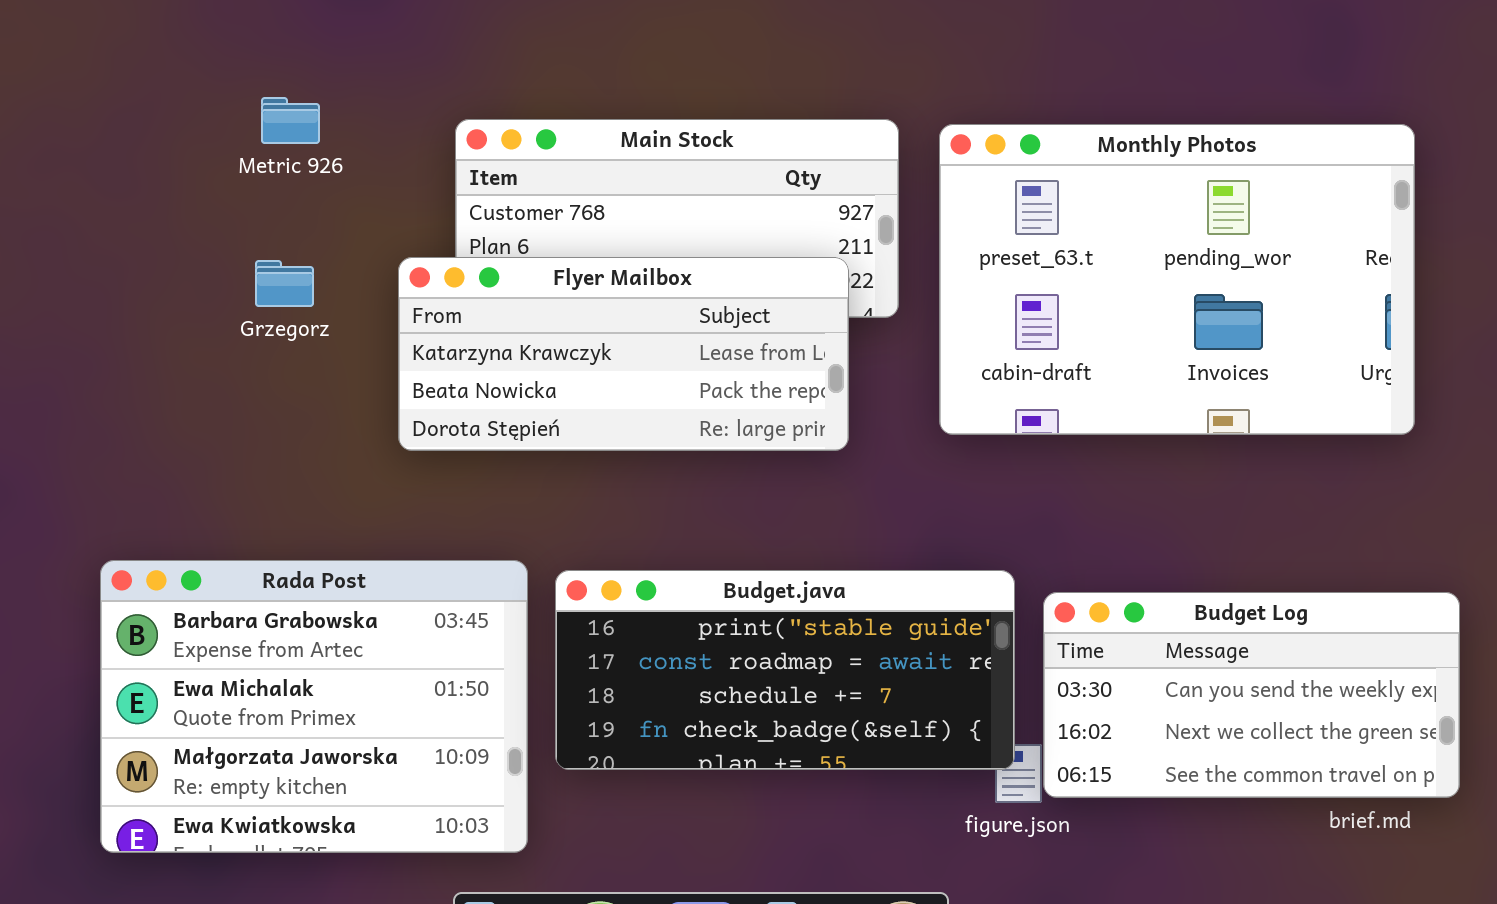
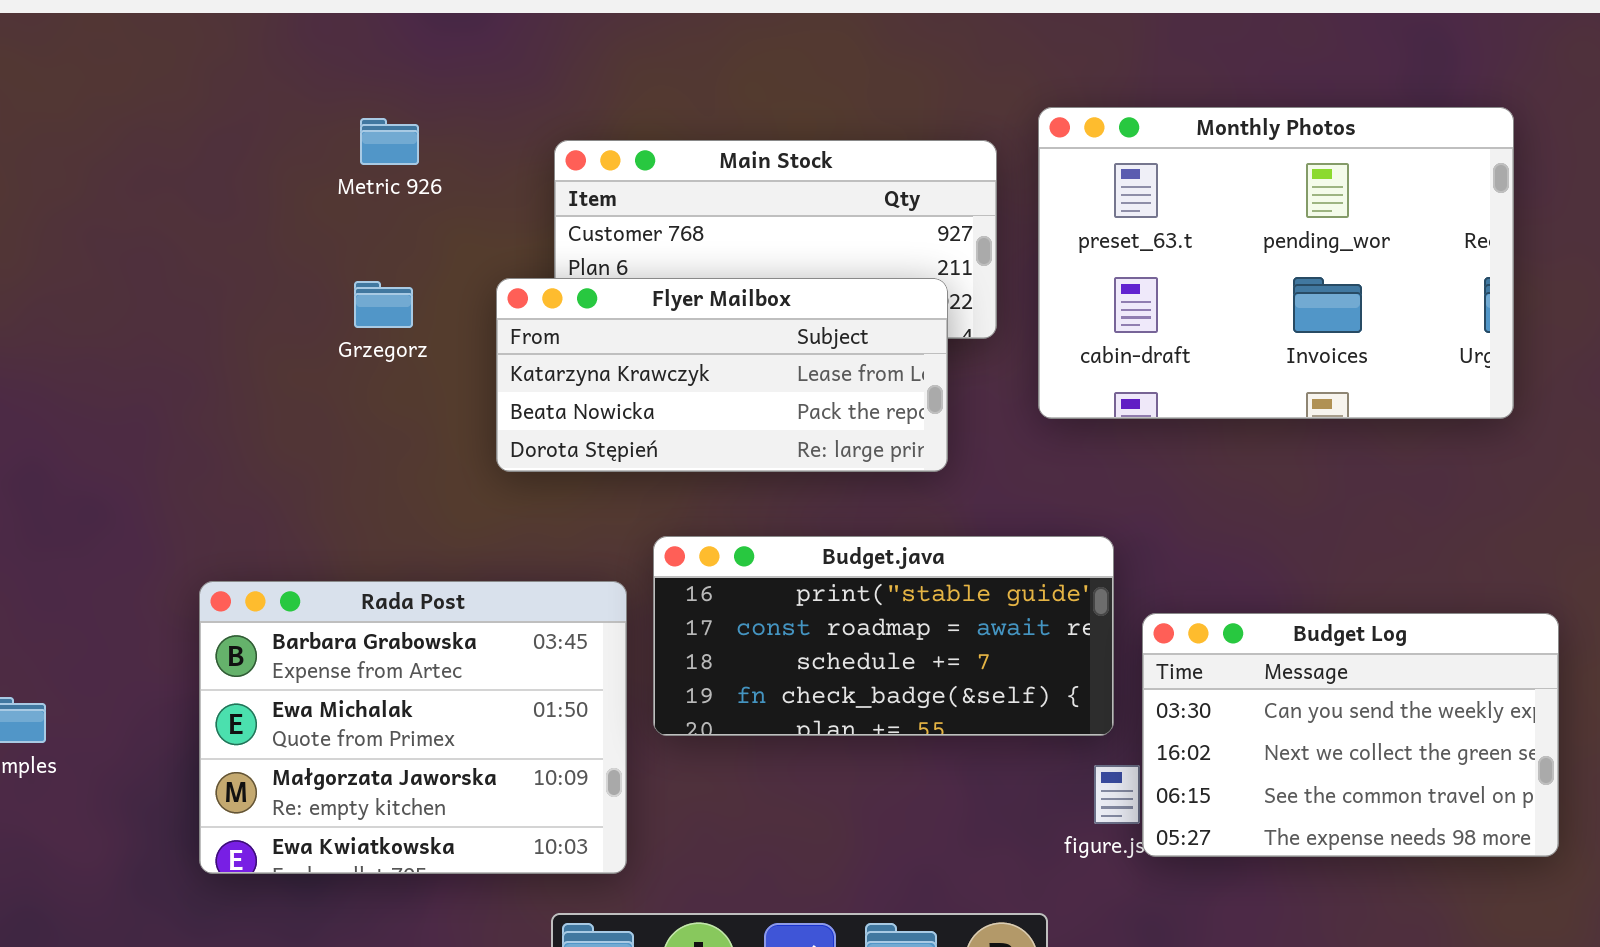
Monthly Photos: [939,124,1415,435] -> [1038,107,1514,419], moved
Budget.java: [555,570,1015,770] -> [653,536,1114,736], moved
Budget Log: [1043,592,1460,798] -> [1142,613,1559,857], resized

